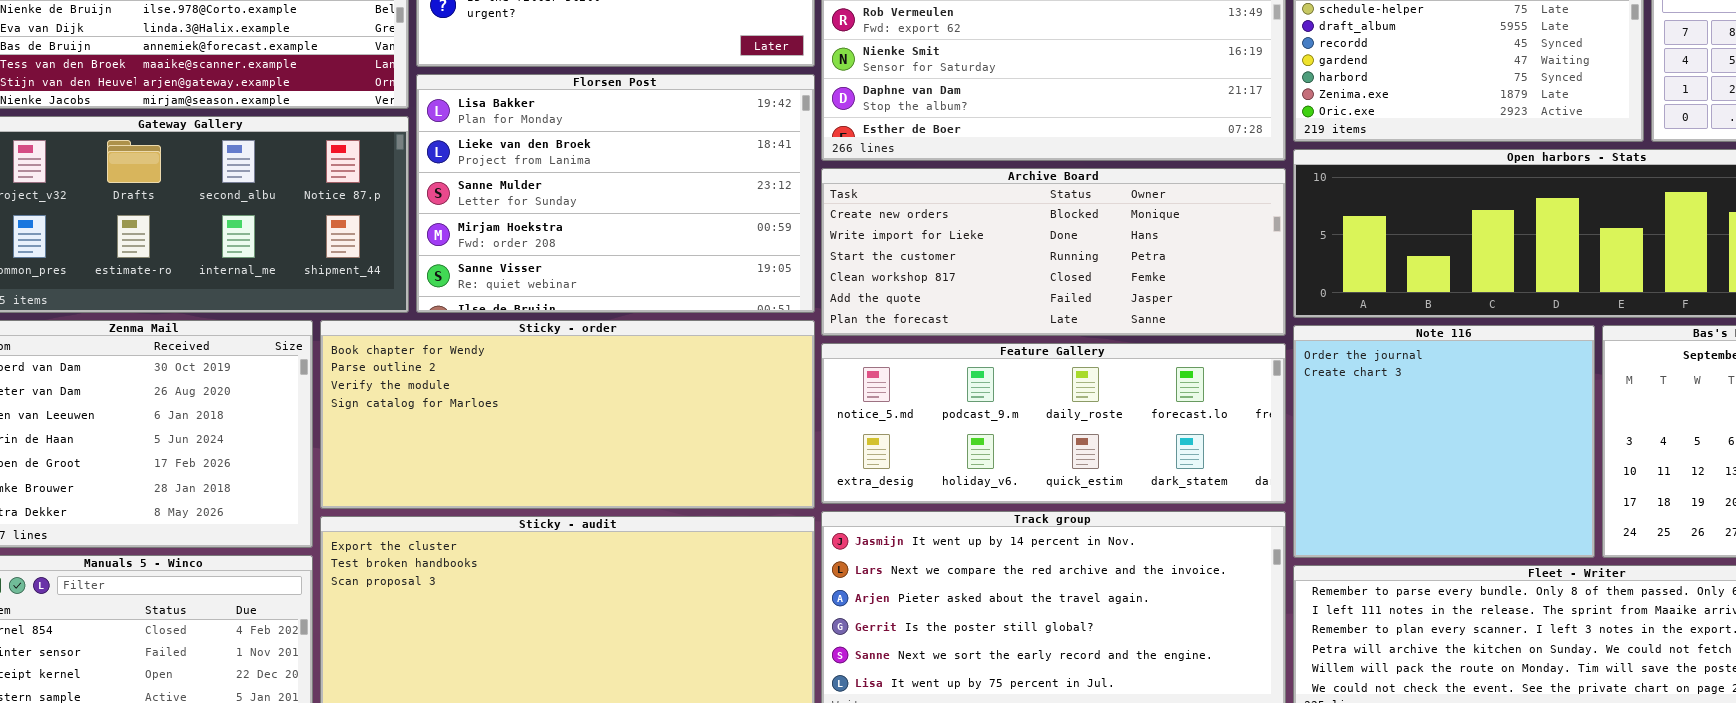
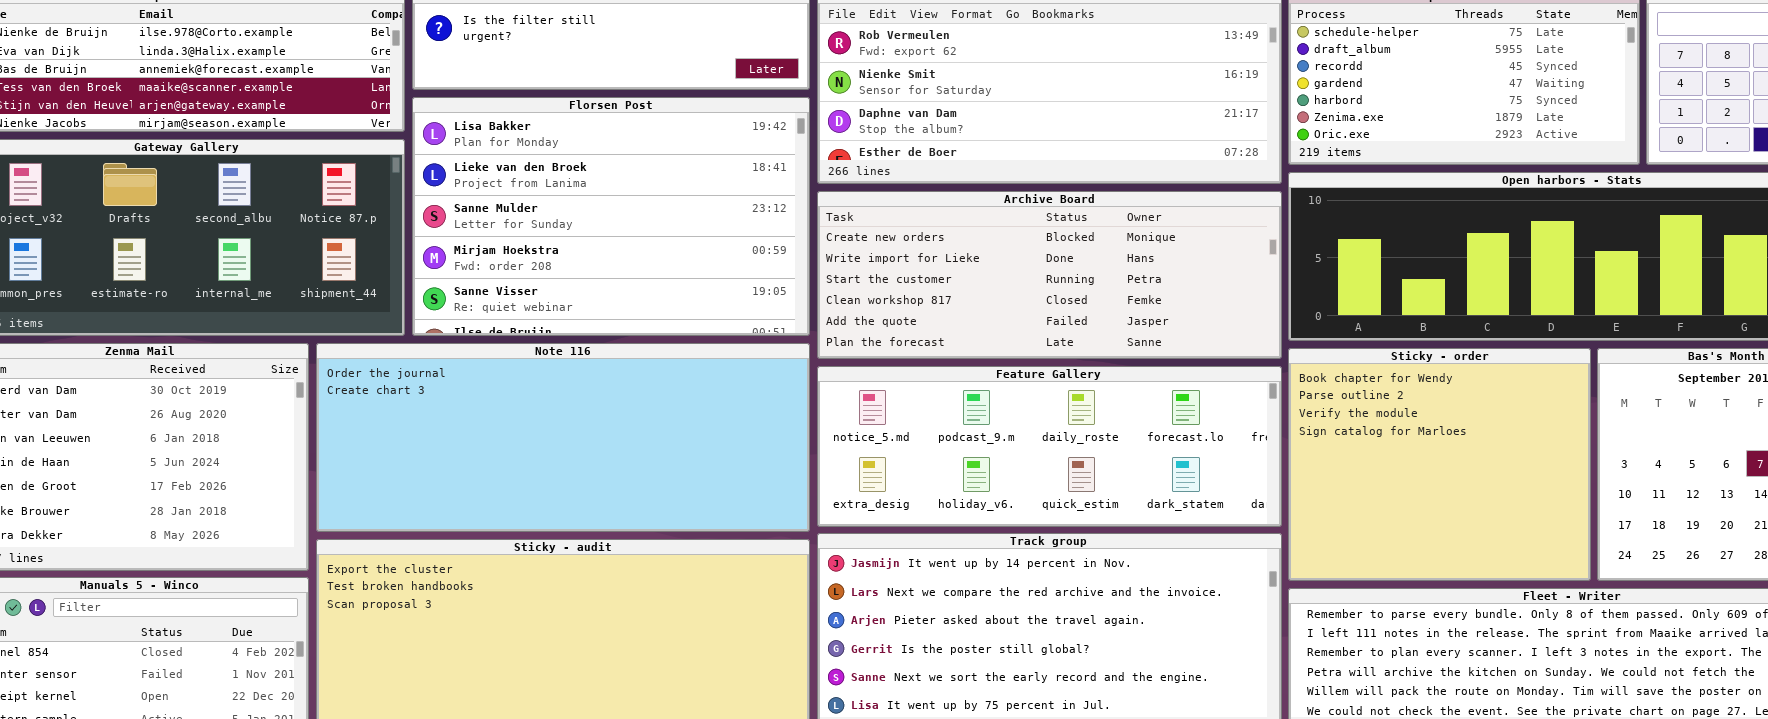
Sticky - order: [320,320,815,509] -> [1288,348,1591,581], moved, resized
Note 116: [1293,325,1595,558] -> [316,343,810,532], moved, resized

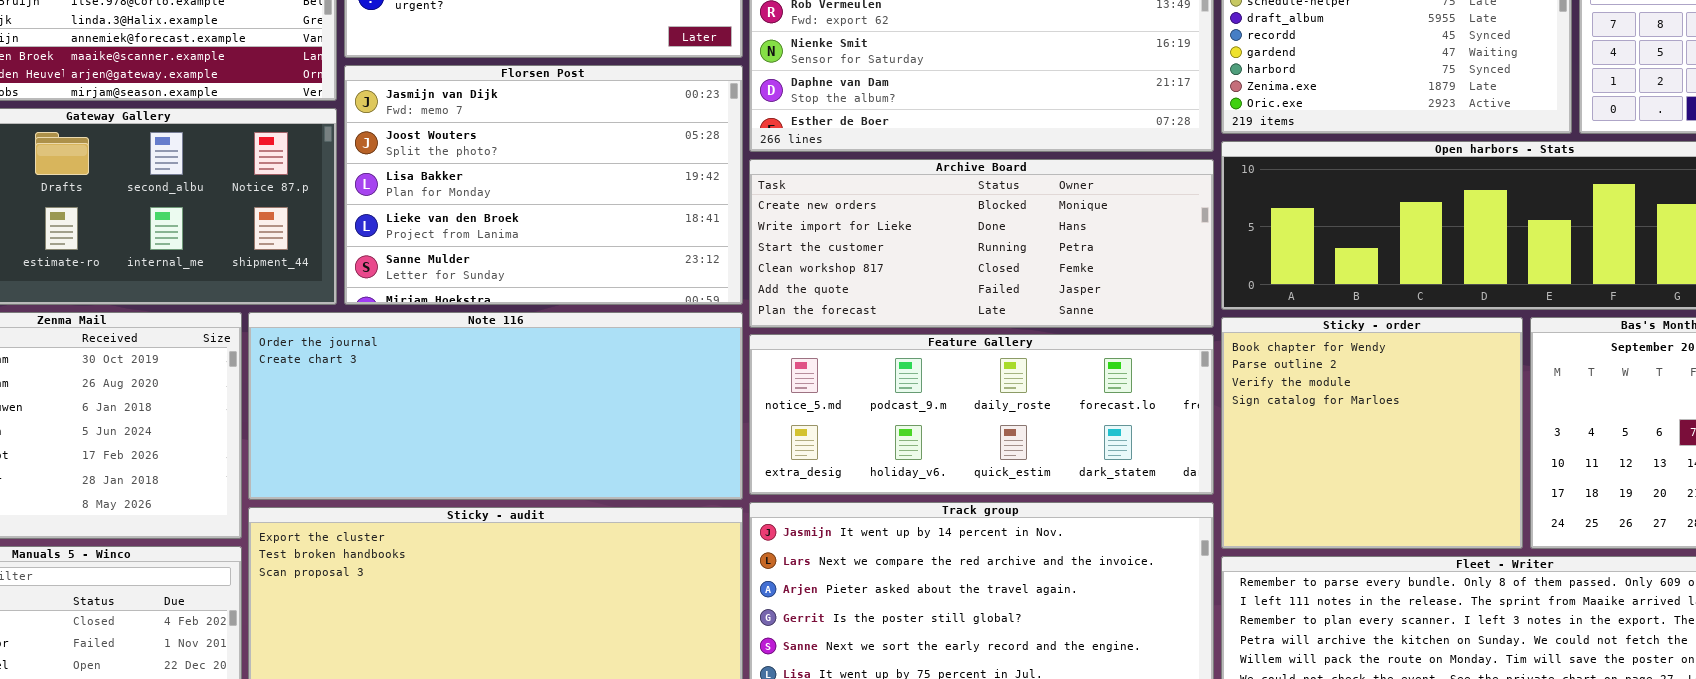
Florsen Post: [412,97,810,336] -> [344,65,743,305], scrolled up 2 rows

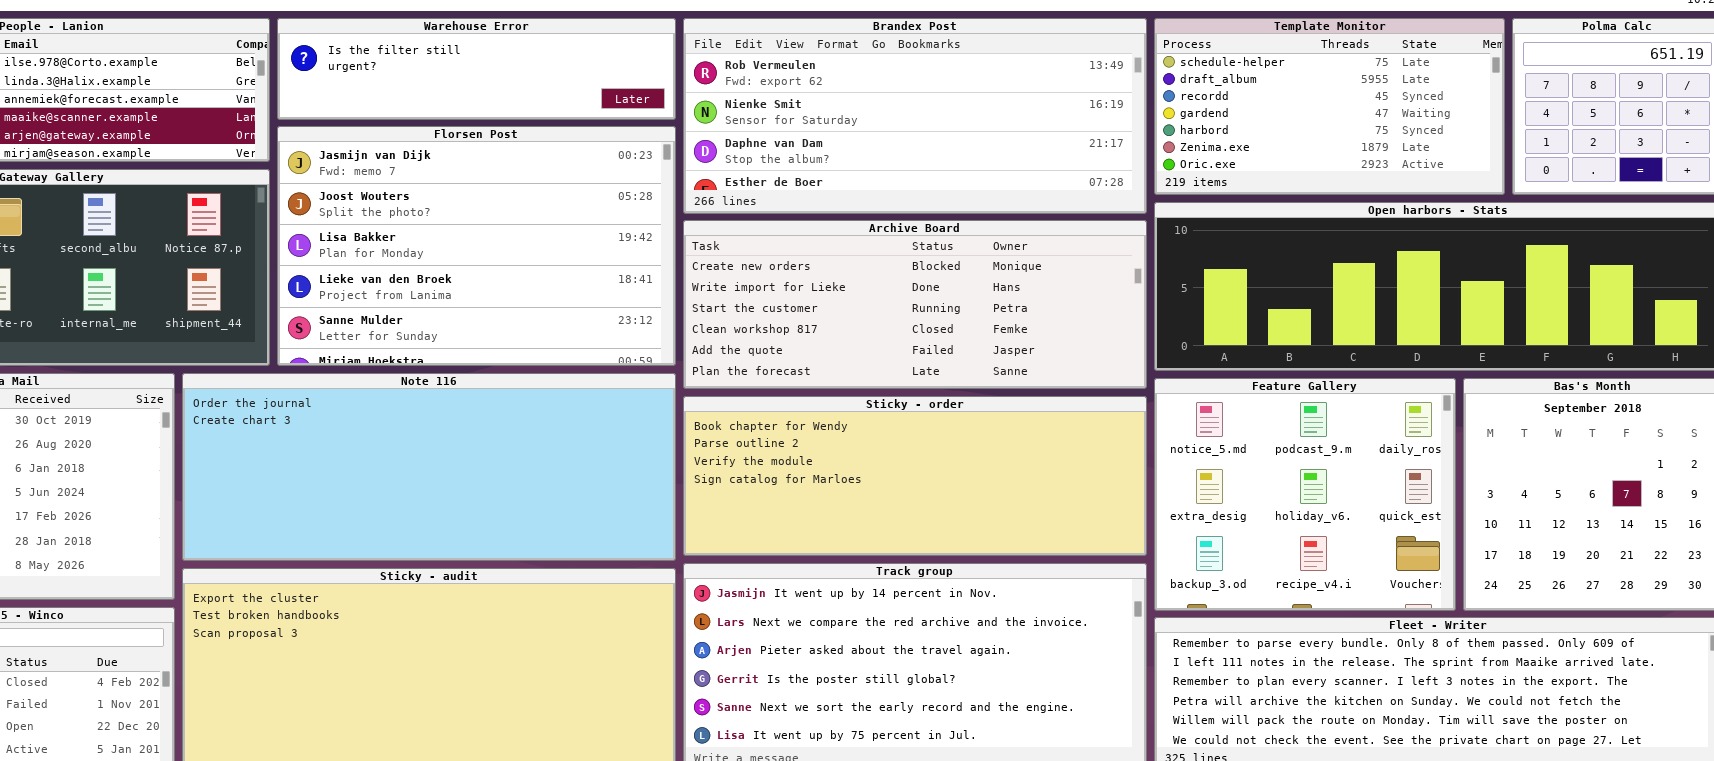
Sticky - order: [1221,317,1523,549] -> [683,396,1147,556], moved, resized
Feature Gallery: [749,334,1214,495] -> [1154,378,1456,611], moved, resized

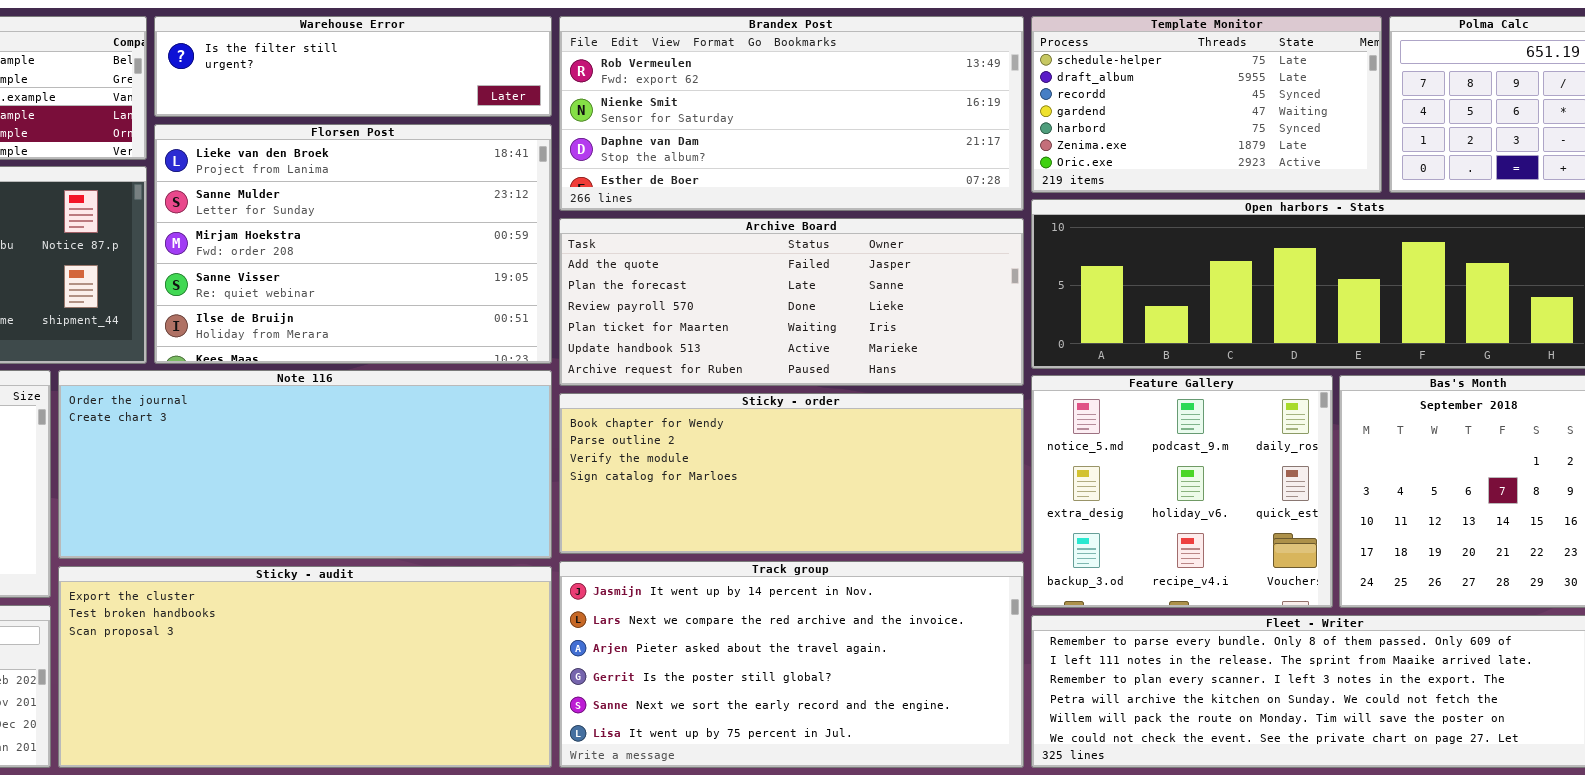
Florsen Post: [277,126,676,366] -> [154,124,552,364], scrolled down 3 rows
Archive Board: [683,220,1147,389] -> [559,218,1024,386], scrolled down 4 rows

